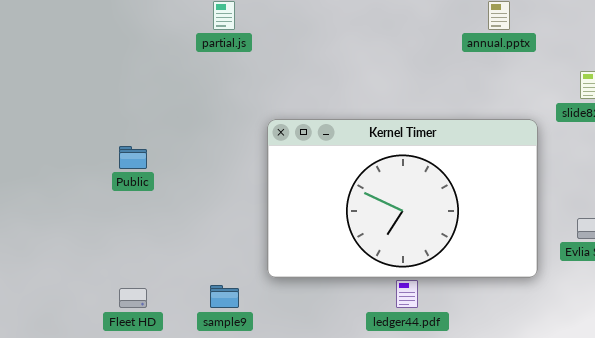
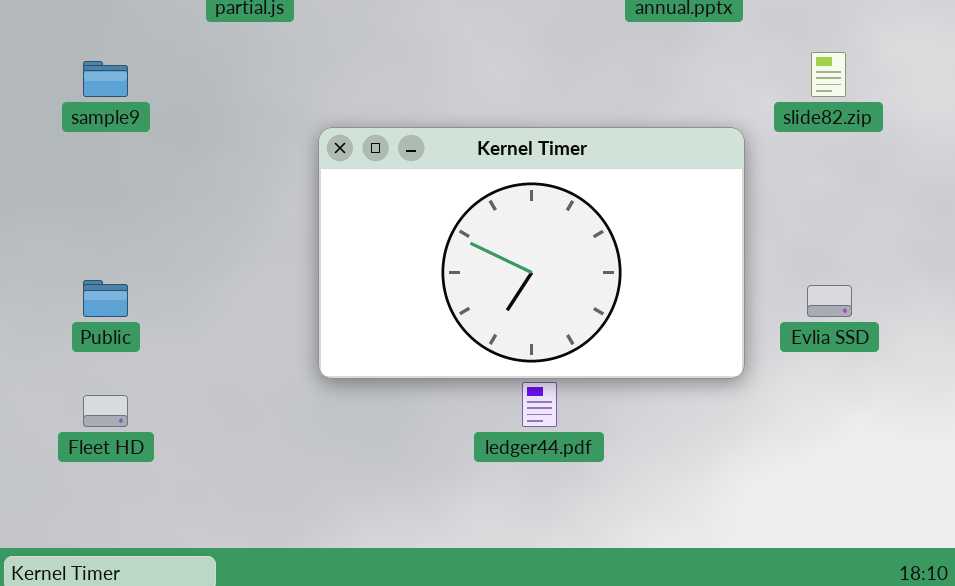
Public: [119,146,147,169] -> [83,280,128,317], moved
sample9: [210,285,239,308] -> [83,61,128,97], moved

